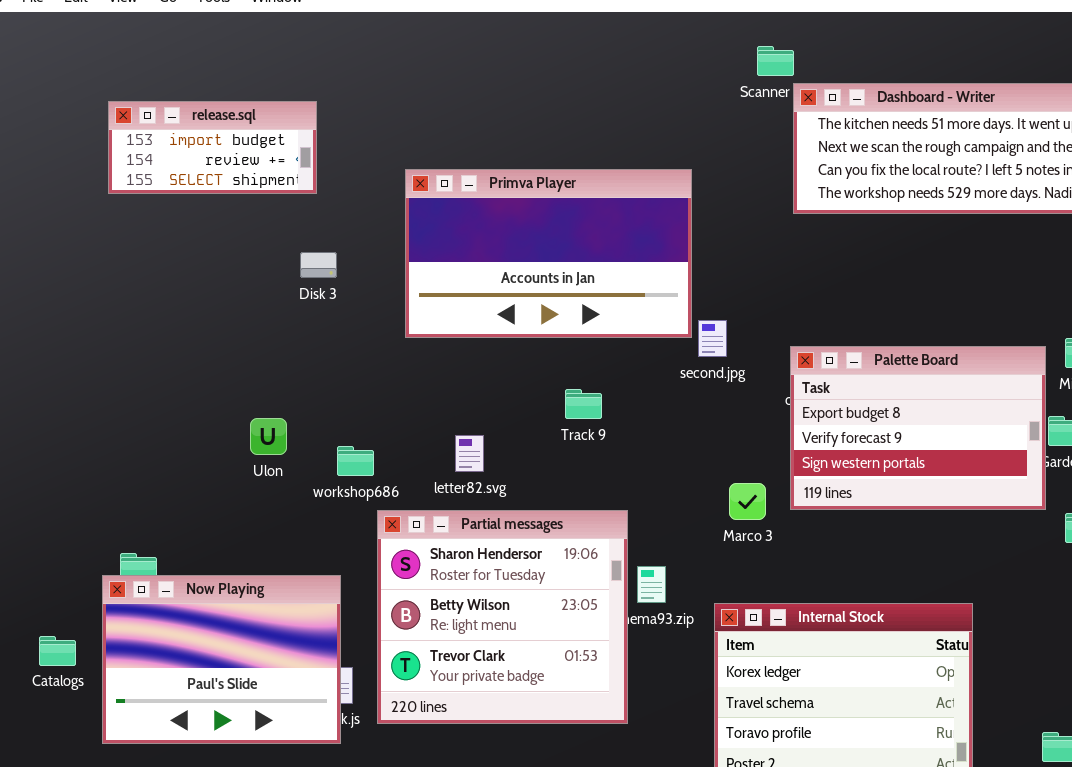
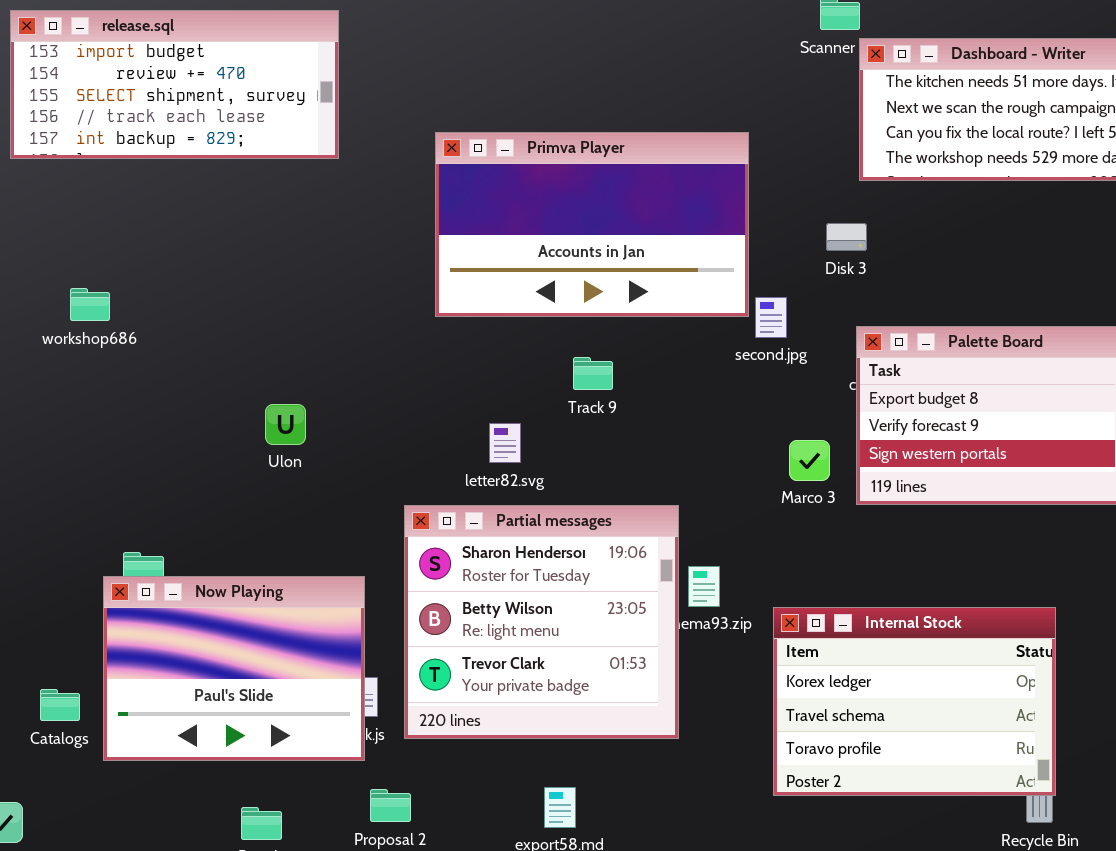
release.sql: [108,101,317,194] -> [10,10,339,159], resized
Disk 3: [300,252,337,278] -> [826,223,867,251], moved
Track 9: [565,389,602,419] -> [573,357,613,390], moved
workshop686: [337,446,374,476] -> [70,288,110,321], moved
Marco 3: [729,483,766,520] -> [789,440,830,481], moved
Catalogs: [39,636,76,666] -> [40,689,80,721], moved

